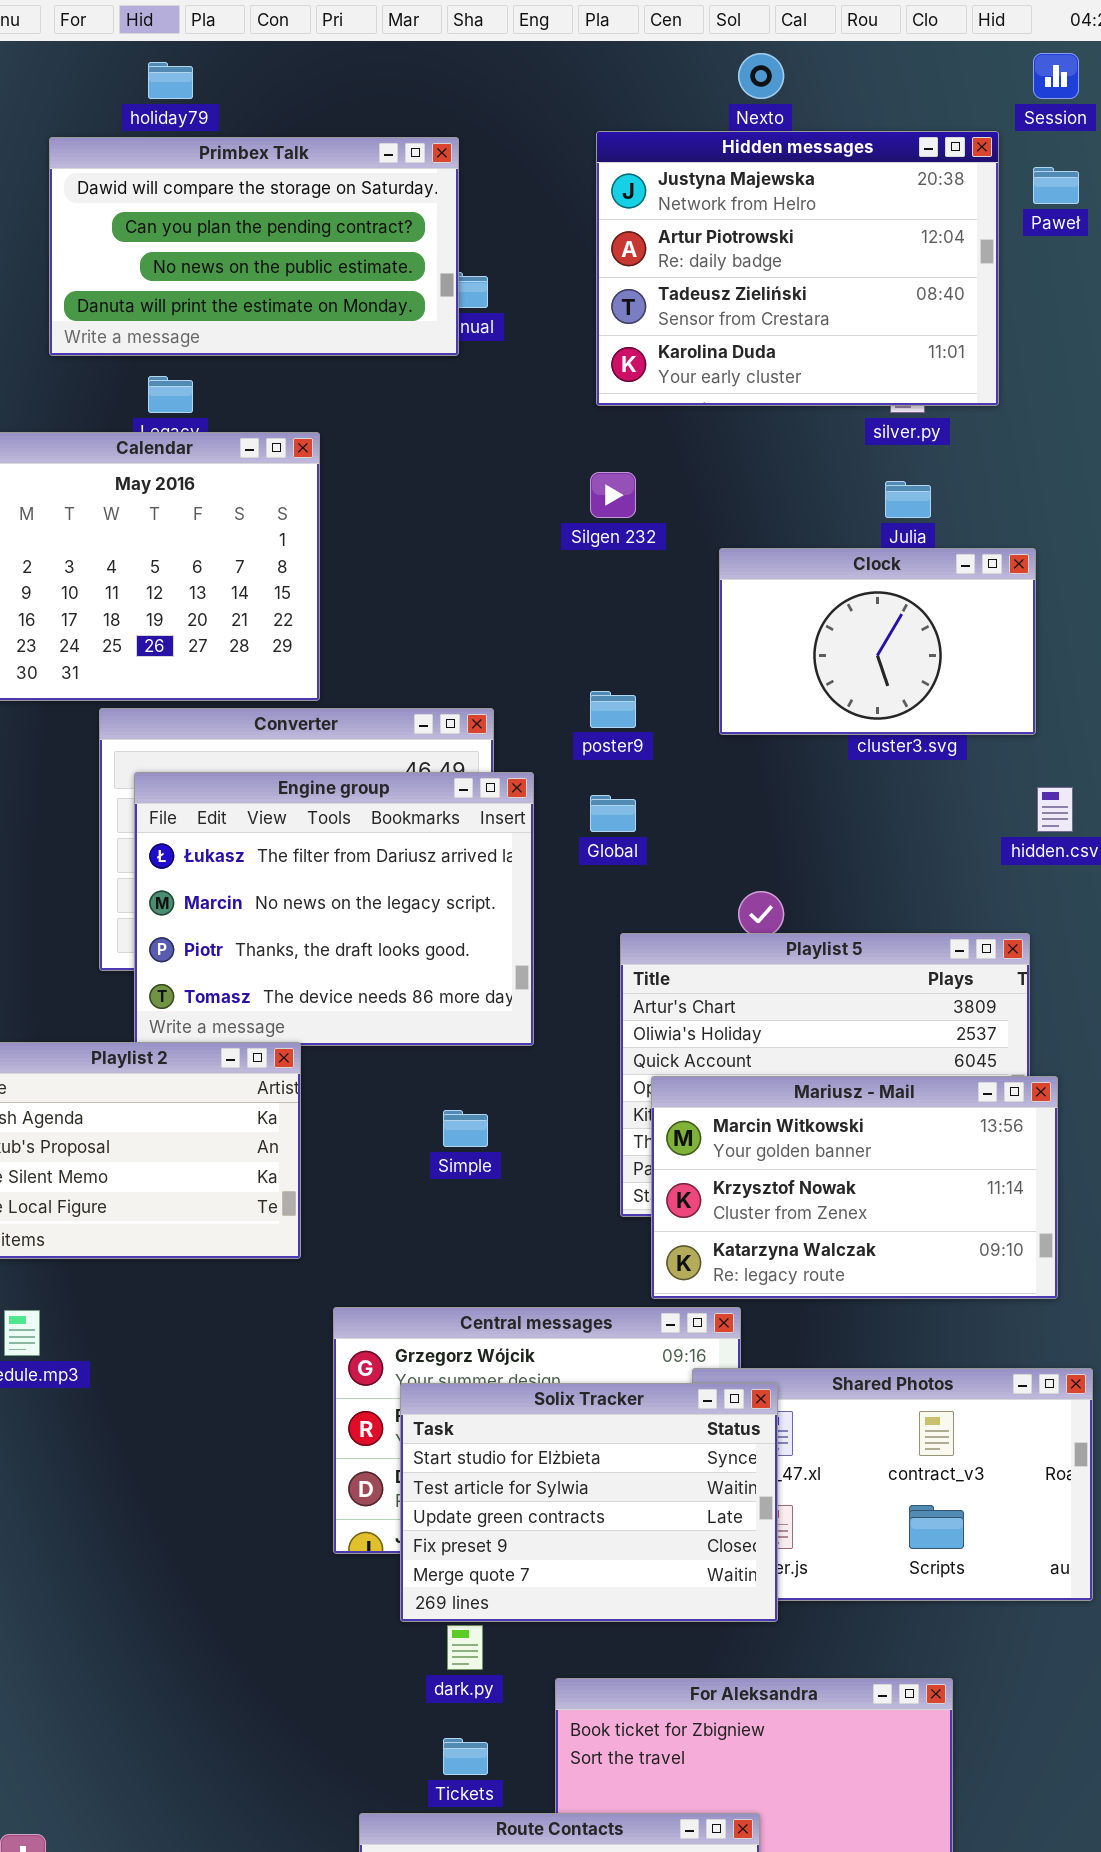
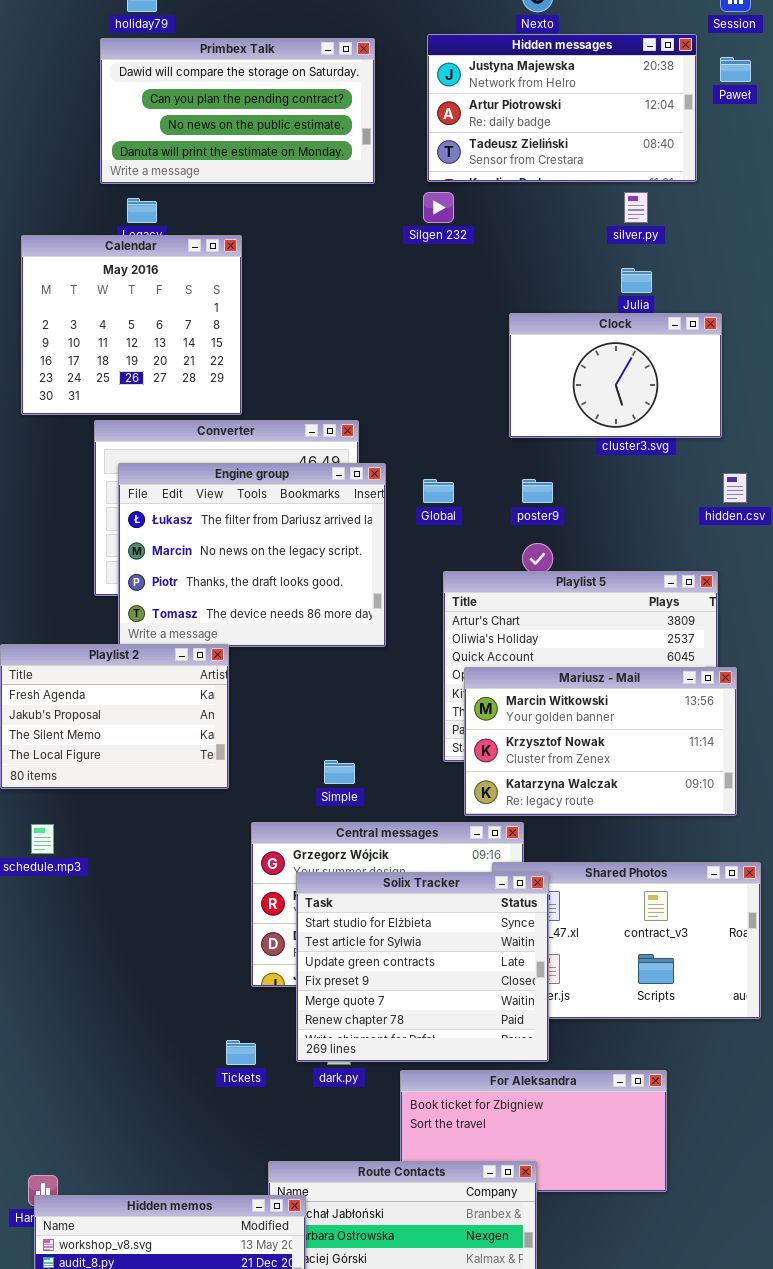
Hidden messages: [596,131,999,406] -> [427,34,697,182], resized
Primbex Talk: [49,137,459,356] -> [100,38,375,184], moved
Silgen 232: [590,472,636,518] -> [423,192,454,223], moved
poster9: [590,691,636,728] -> [522,479,553,503], moved
Simple: [443,1110,488,1147] -> [324,760,355,784], moved
Solix Tracker: [400,1383,778,1622] -> [296,872,549,1062], resized
Tickets: [443,1738,488,1775] -> [226,1040,256,1065], moved

